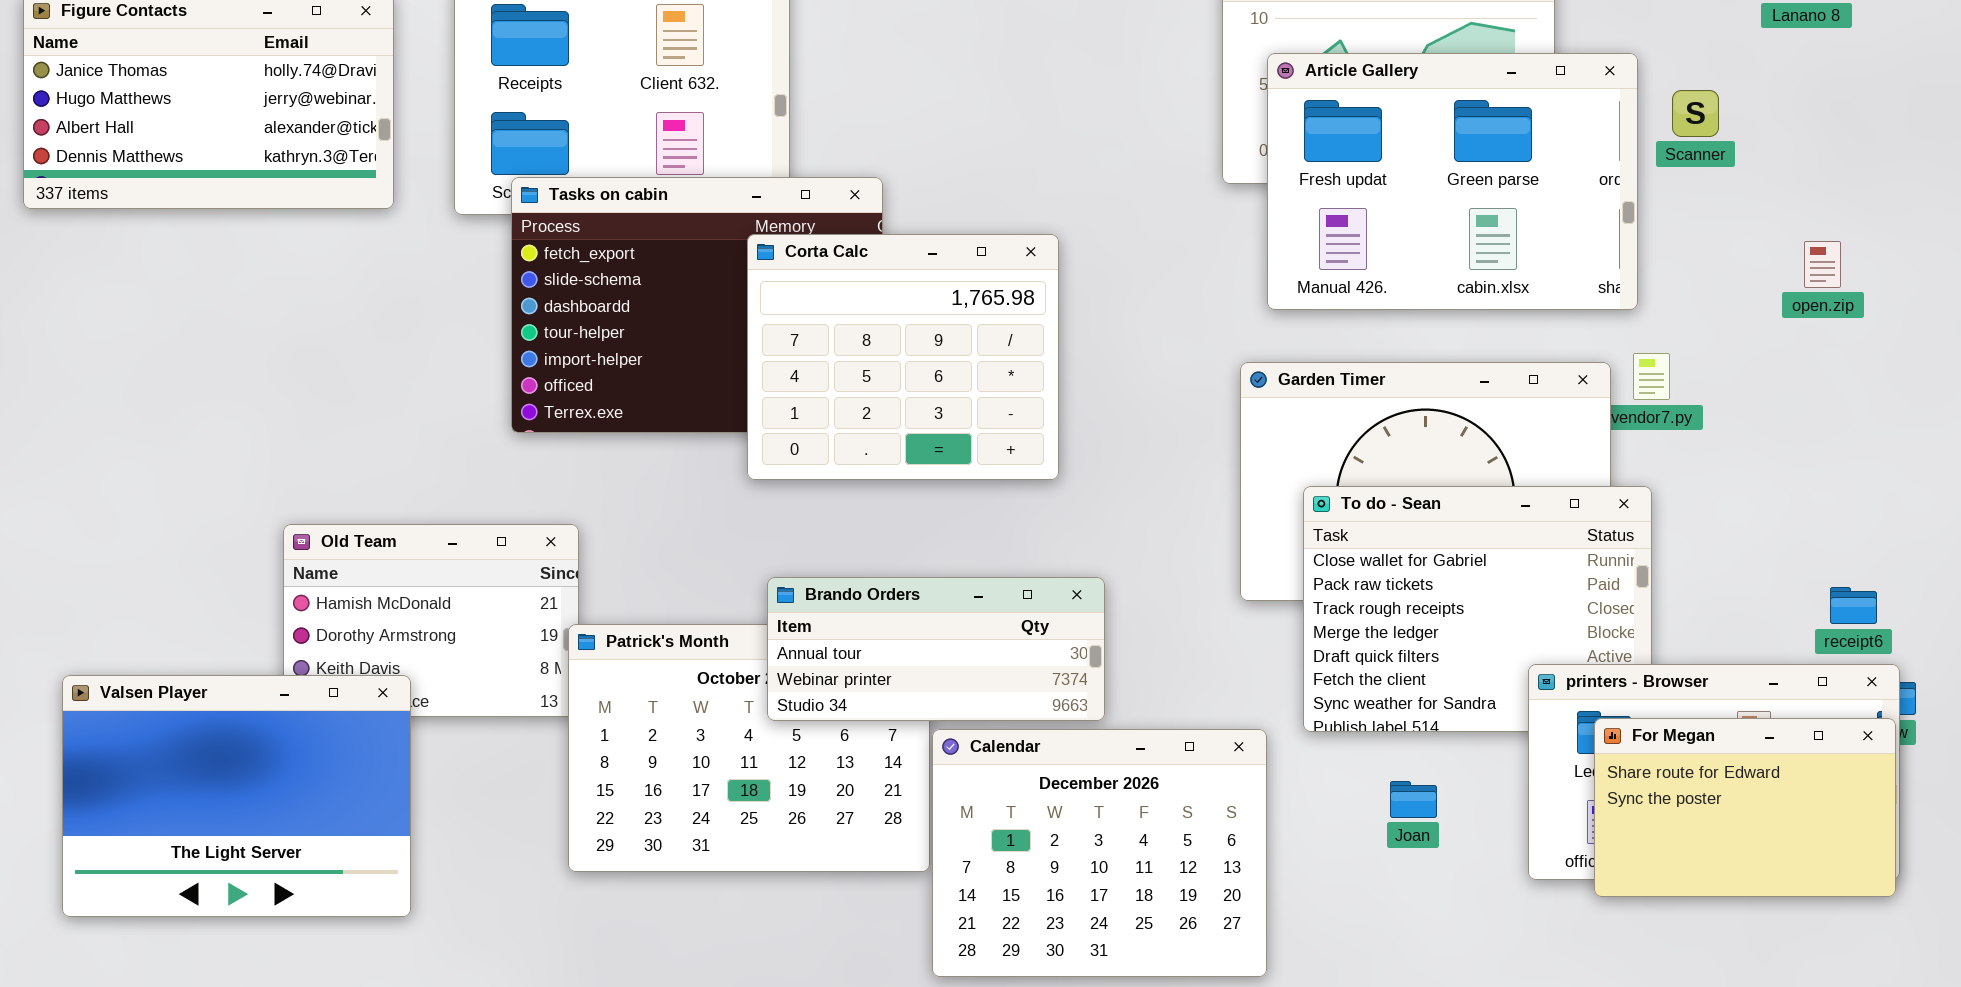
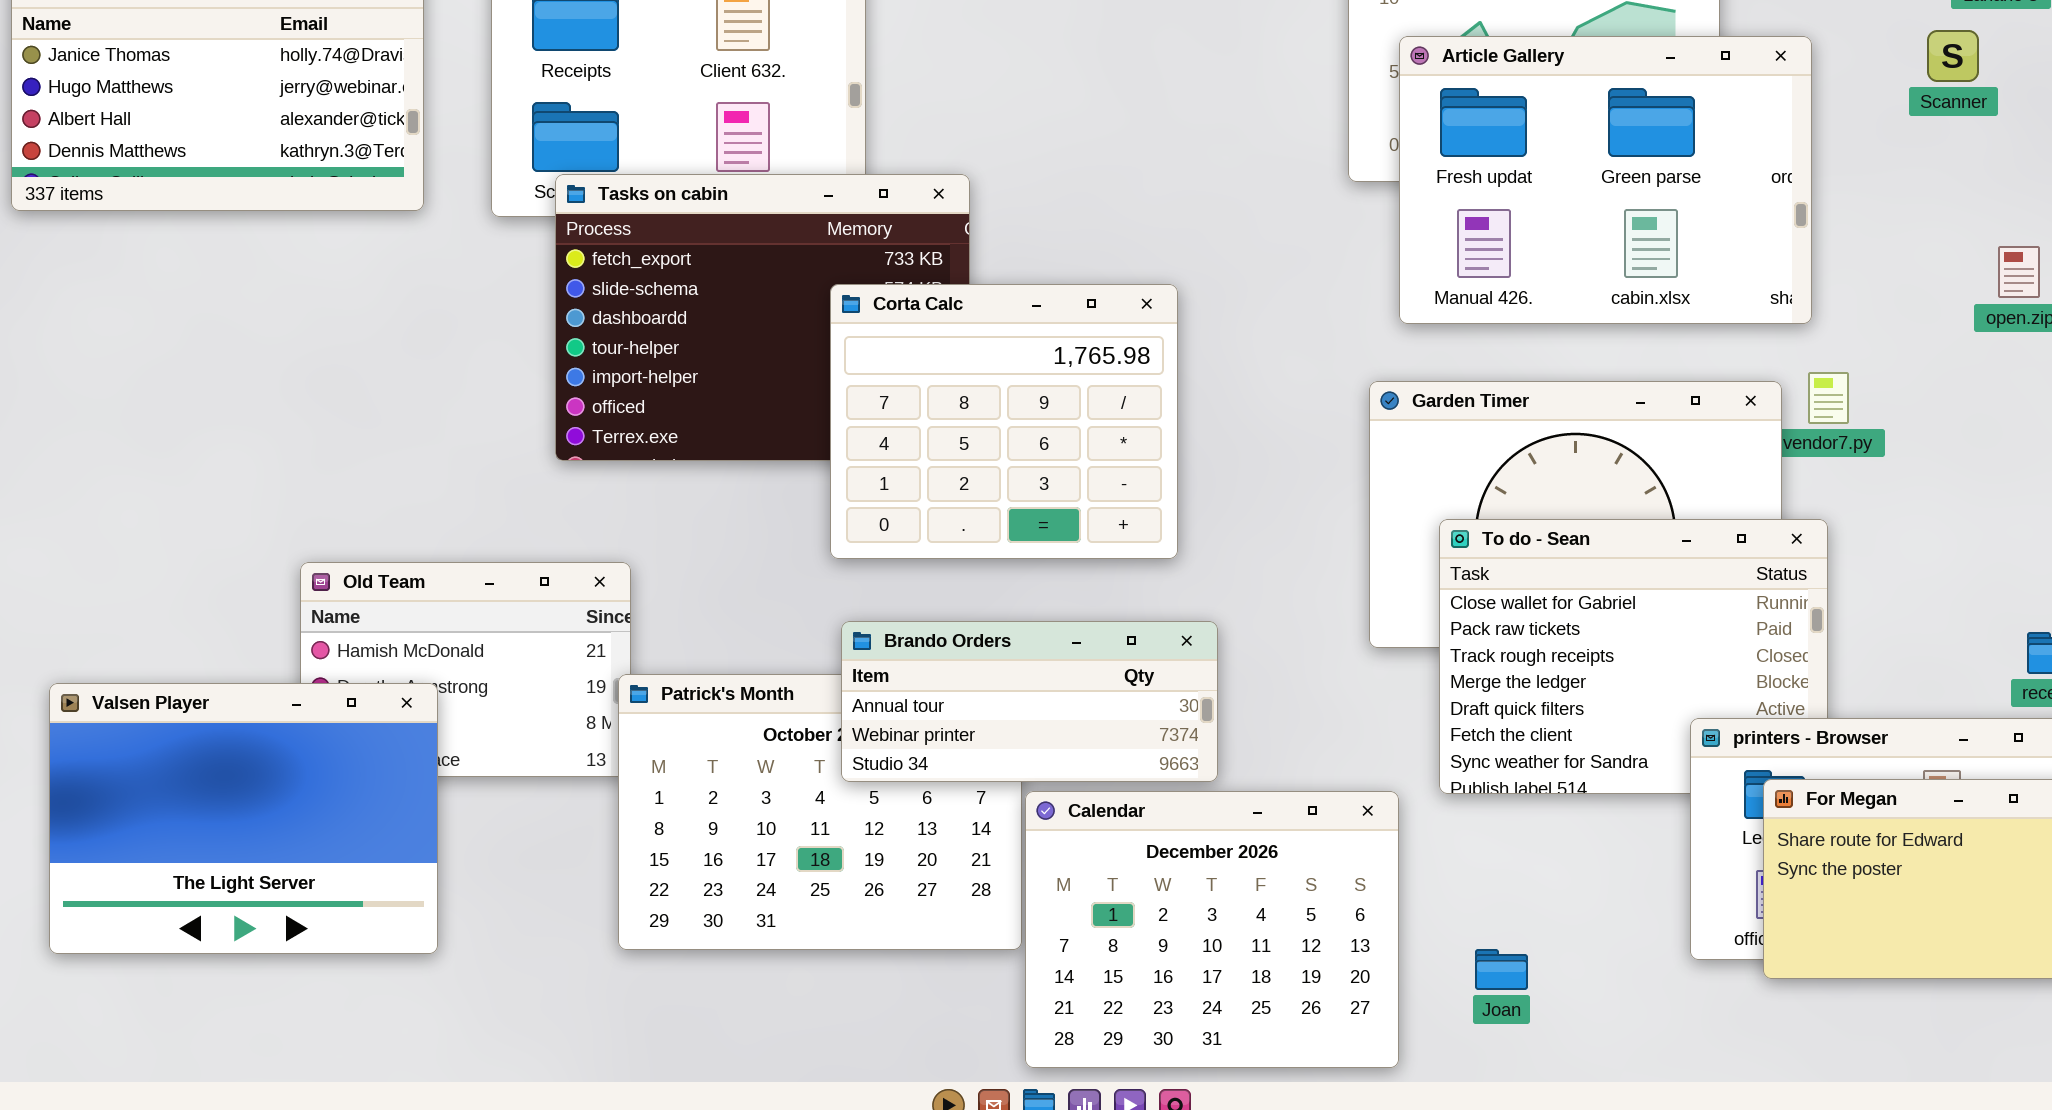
Scanner: [1672,90,1719,137] -> [1927,30,1979,82], moved
Corta Calc: [747,234,1059,480] -> [830,284,1178,559], moved
Valsen Player: [62,675,411,917] -> [49,683,438,954], moved
Joan: [1390,781,1437,818] -> [1475,949,1528,990], moved

